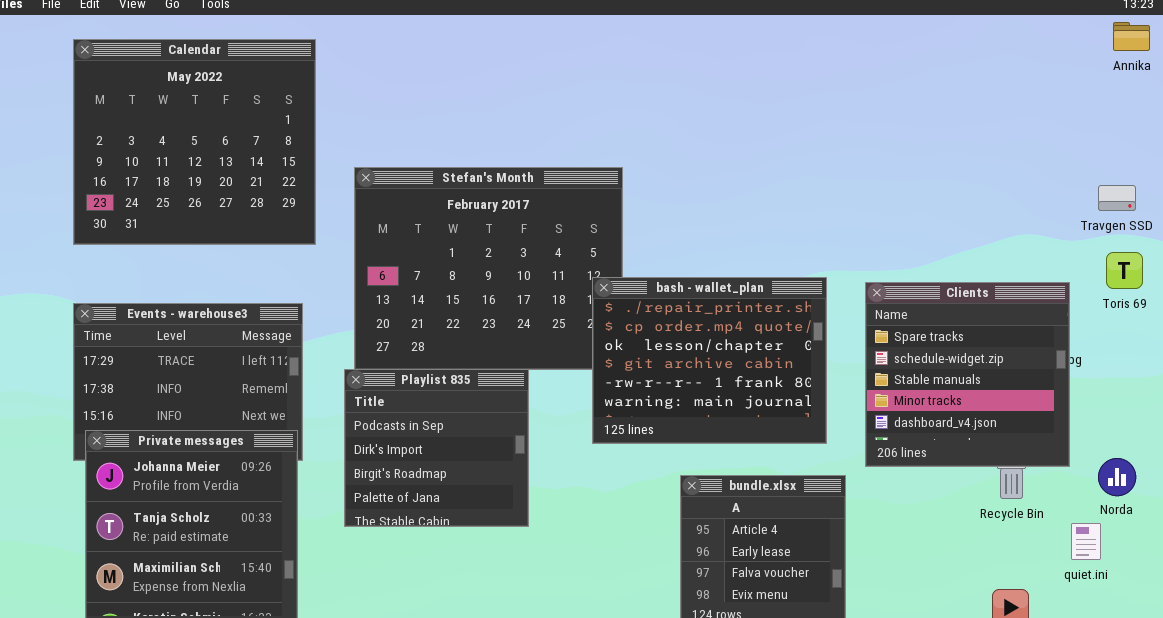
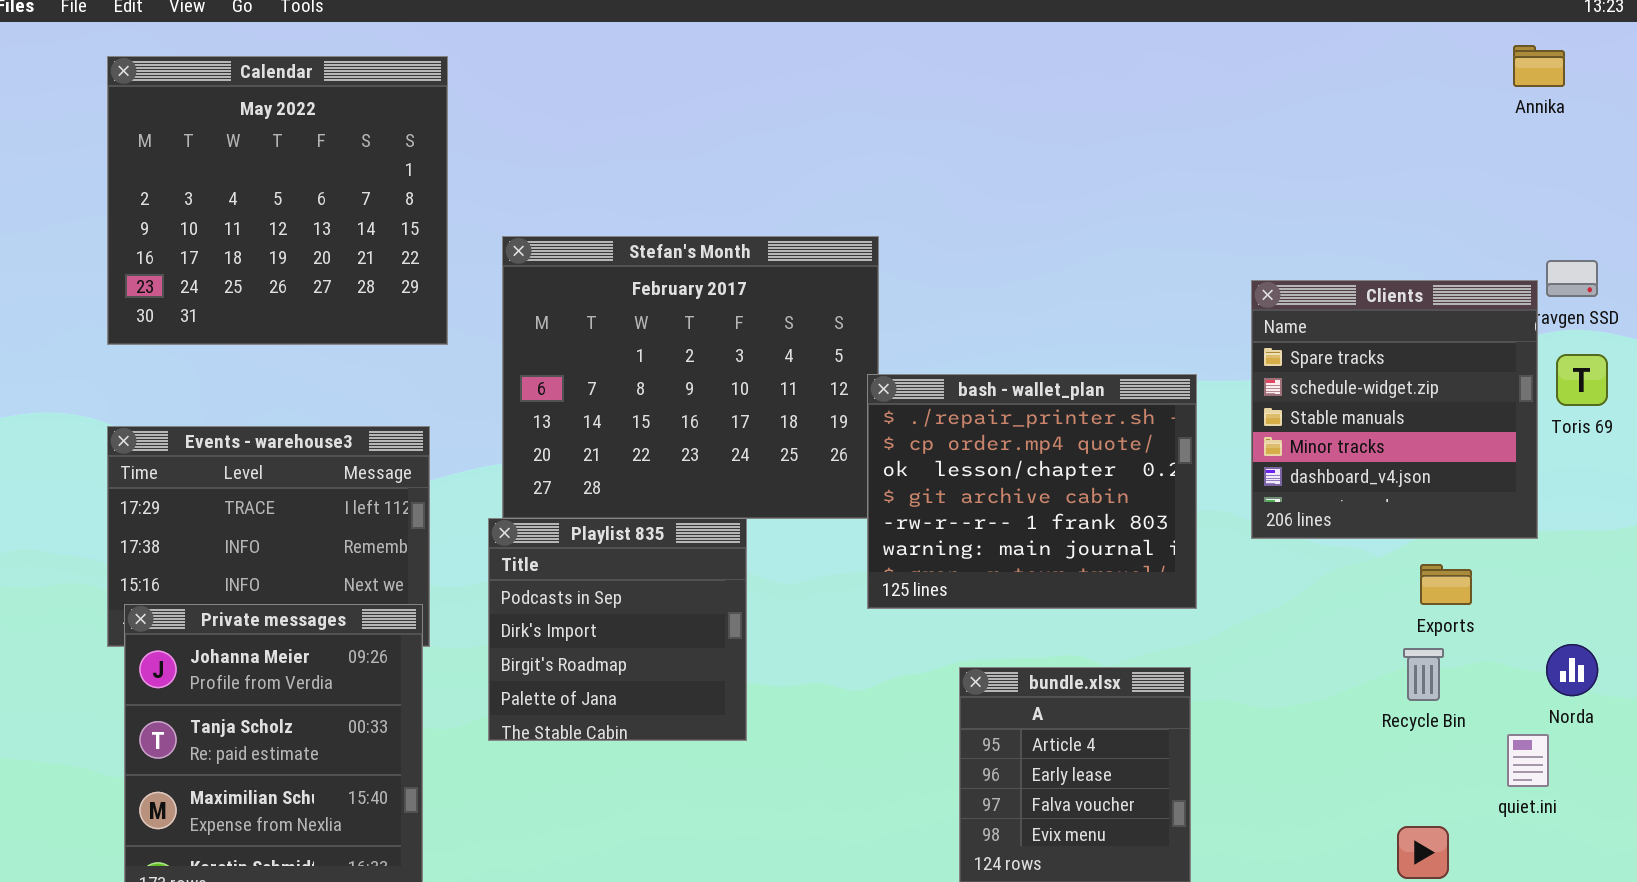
Annika: [1113,22,1150,51] -> [1513,45,1565,87], moved
bash - wallet_plan: [592,277,827,444] -> [867,374,1197,609], moved
Clients: [865,282,1070,467] -> [1251,280,1538,539], moved

